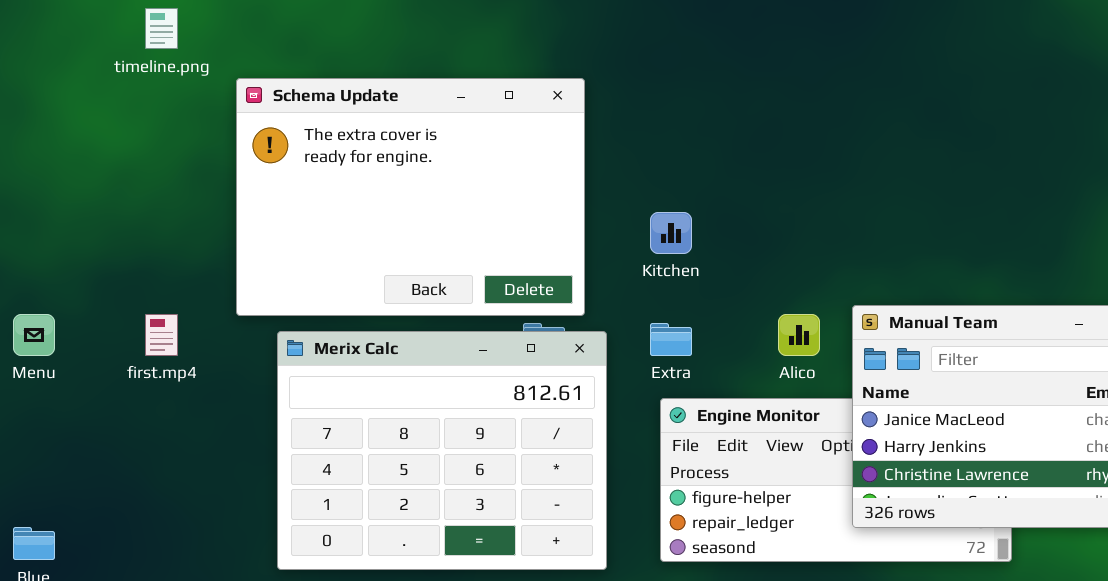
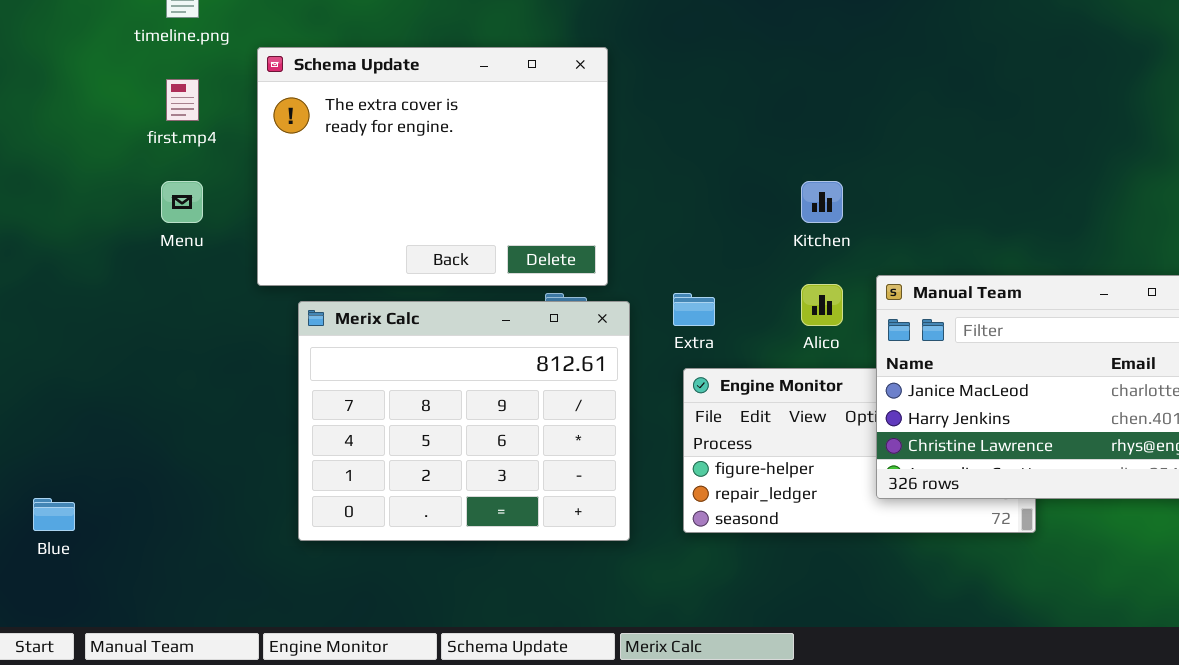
Kitchen: [650,212,692,254] -> [801,181,843,223], moved
Menu: [13,314,55,356] -> [161,181,203,223], moved
first.mp4: [145,314,178,356] -> [166,79,199,121], moved

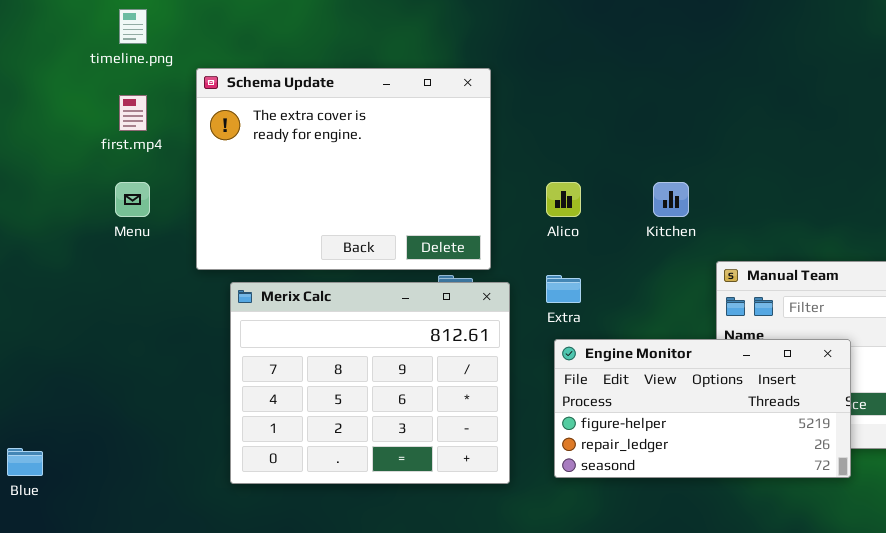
Alico: [801,284,843,326] -> [546,182,581,217], moved
Engine Monitor: [683,368,1036,533] -> [554,339,851,478], raised

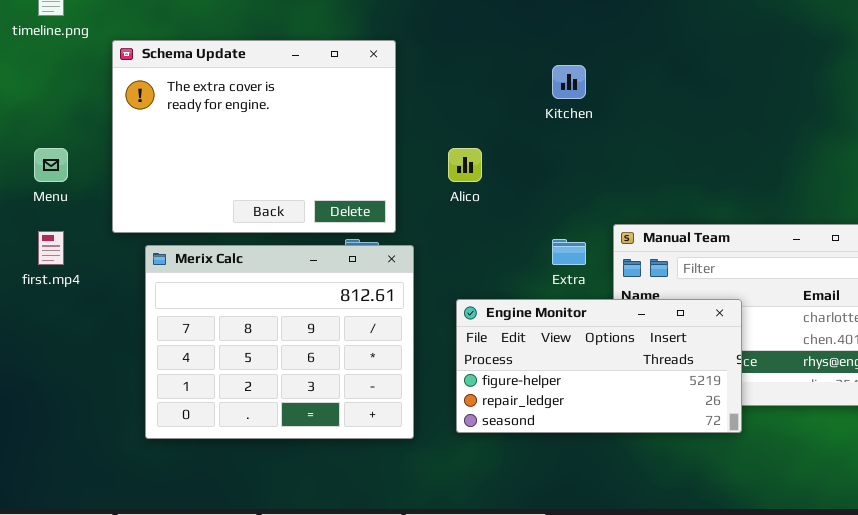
first.mp4: [119,95,147,131] -> [38,231,64,265], moved
Kitchen: [653,182,689,217] -> [552,65,586,99], moved
Extra: [546,275,581,303] -> [552,239,586,265], moved

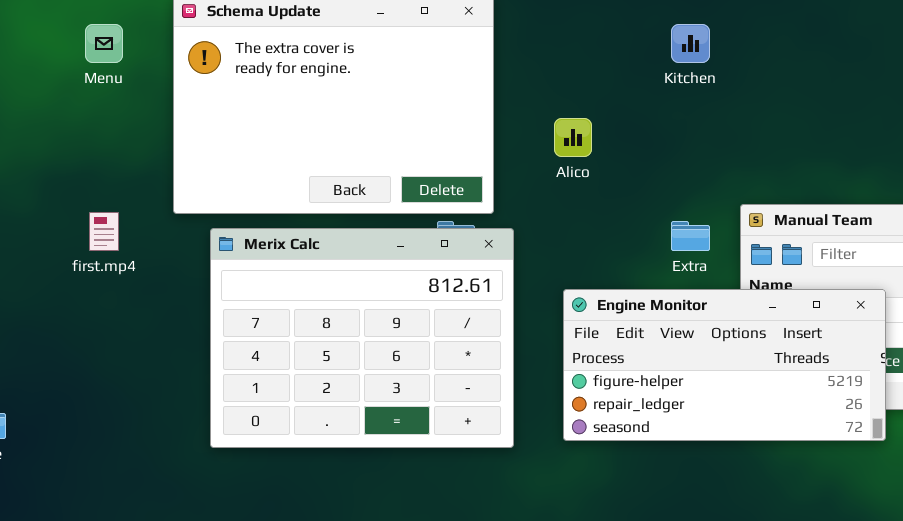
Menu: [34,148,68,182] -> [85,24,123,63], moved

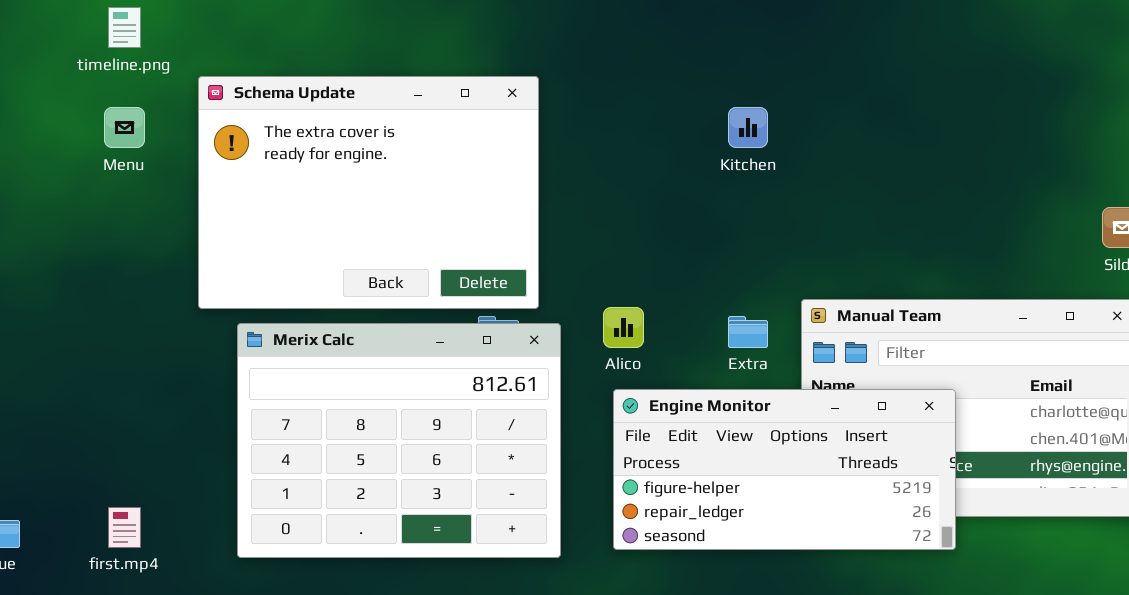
Alico: [554,118,592,157] -> [603,307,644,348], moved
first.mp4: [89,212,119,251] -> [108,507,141,548], moved

